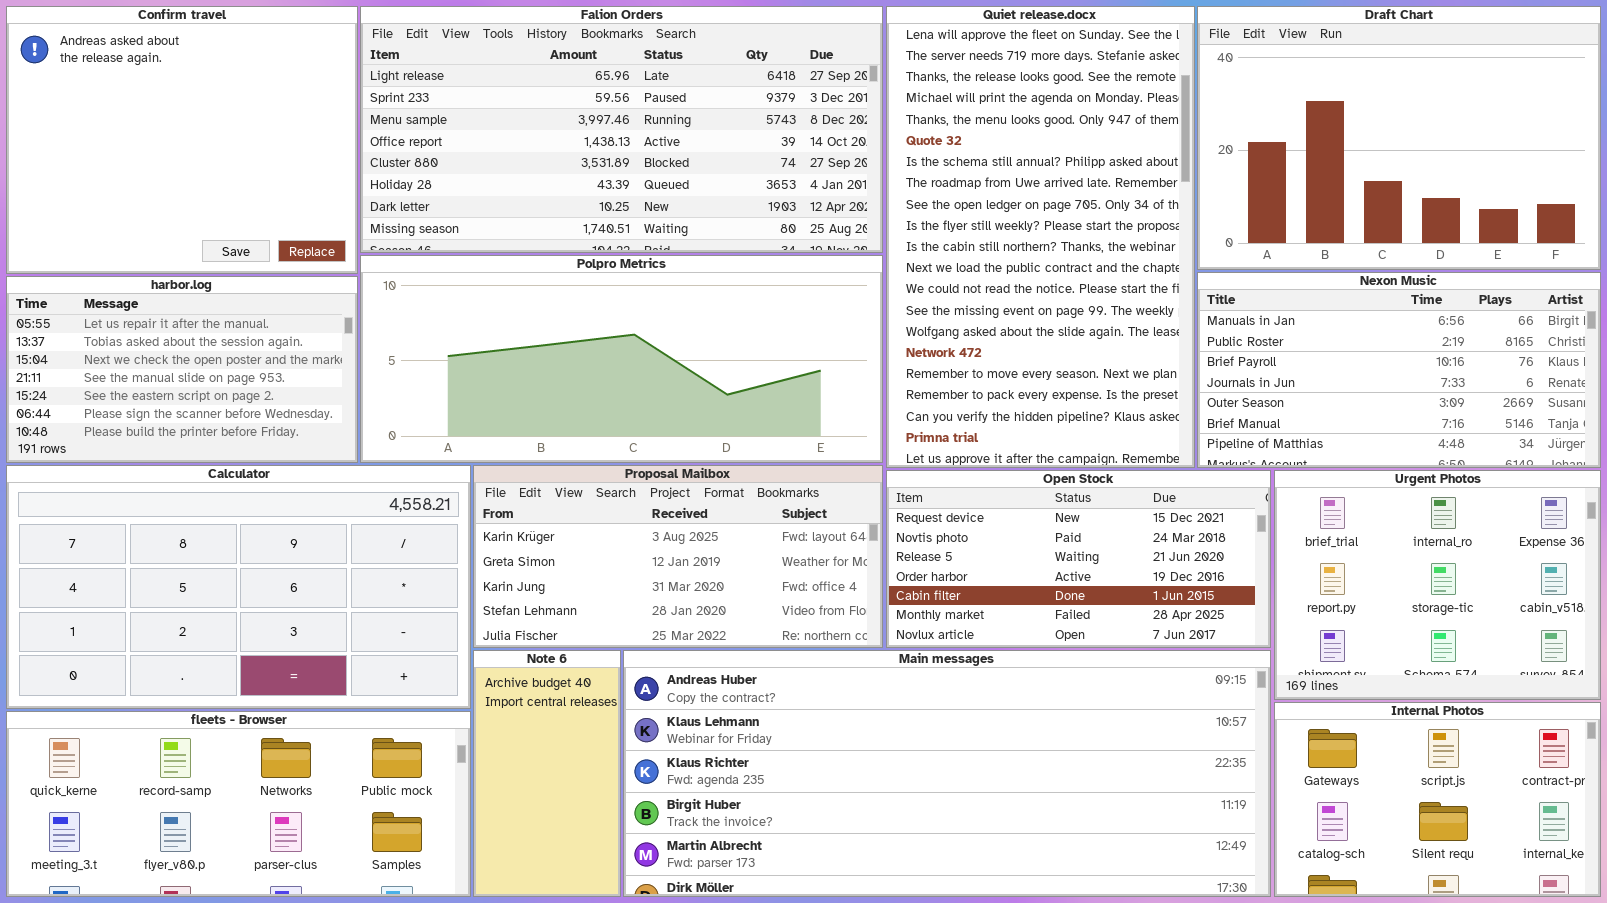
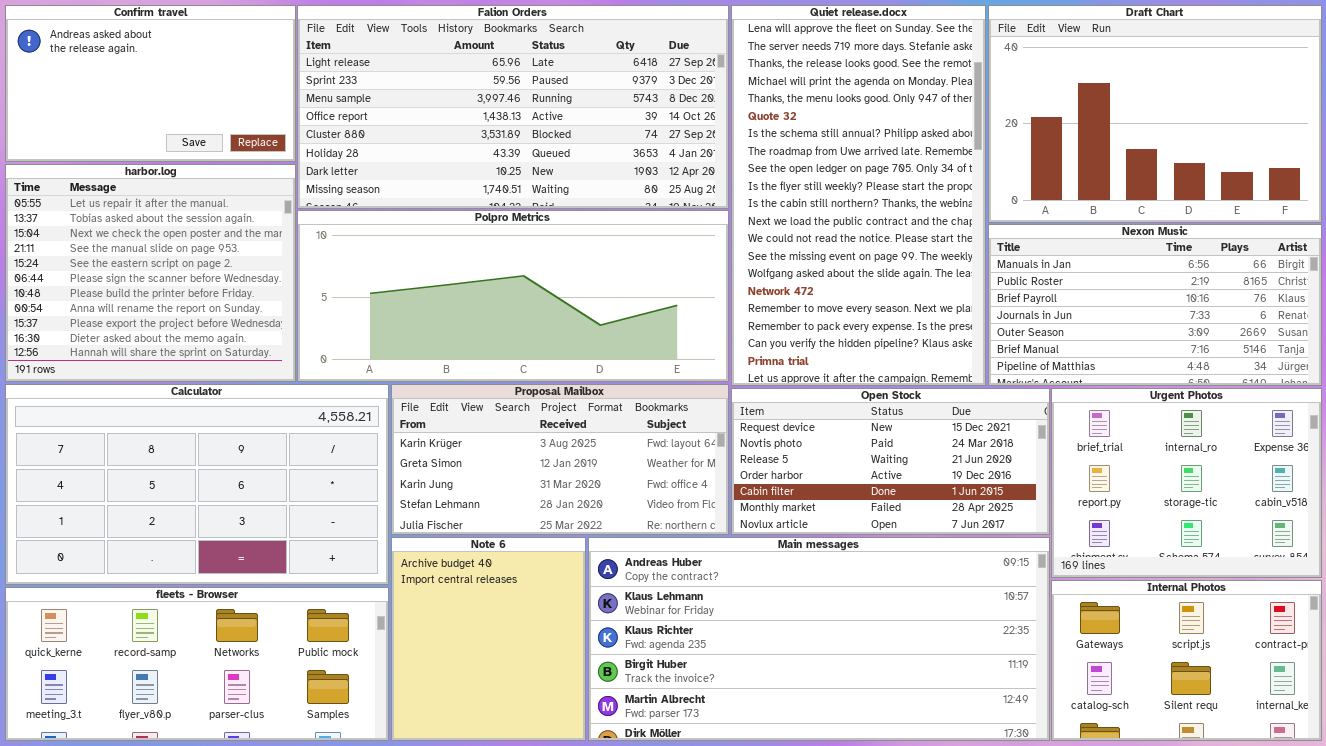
Confirm travel: [6,6,358,274] -> [5,5,296,162], resized
harbor.log: [6,276,358,463] -> [5,164,296,382], resized
Note 6: [473,650,621,897] -> [391,537,586,741], resized
Main messages: [623,650,1271,897] -> [588,537,1050,741], resized

